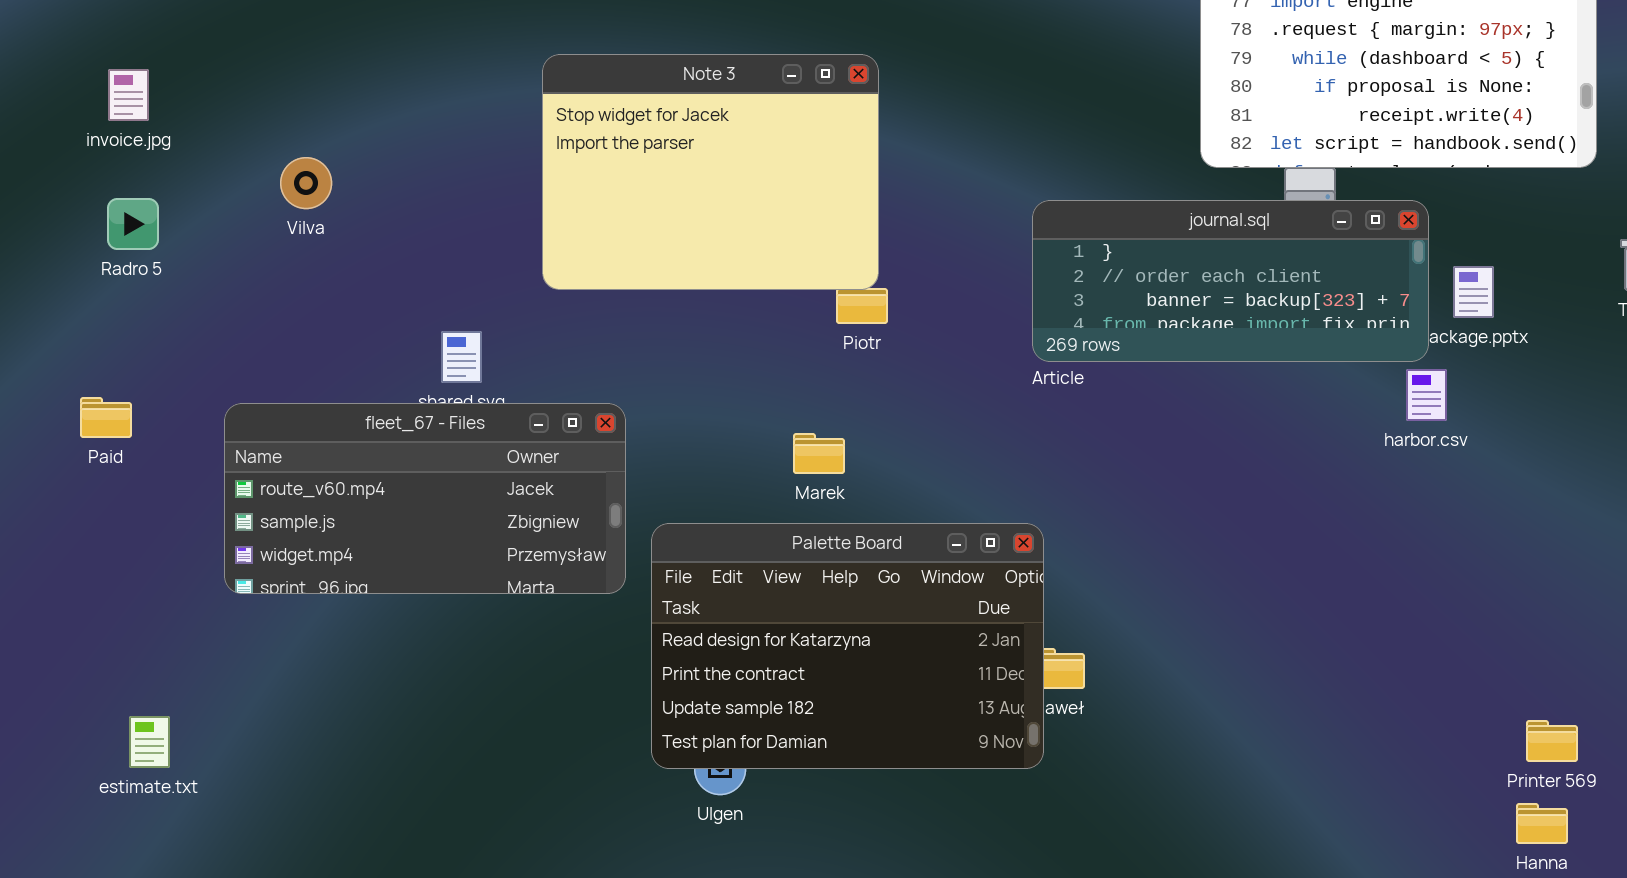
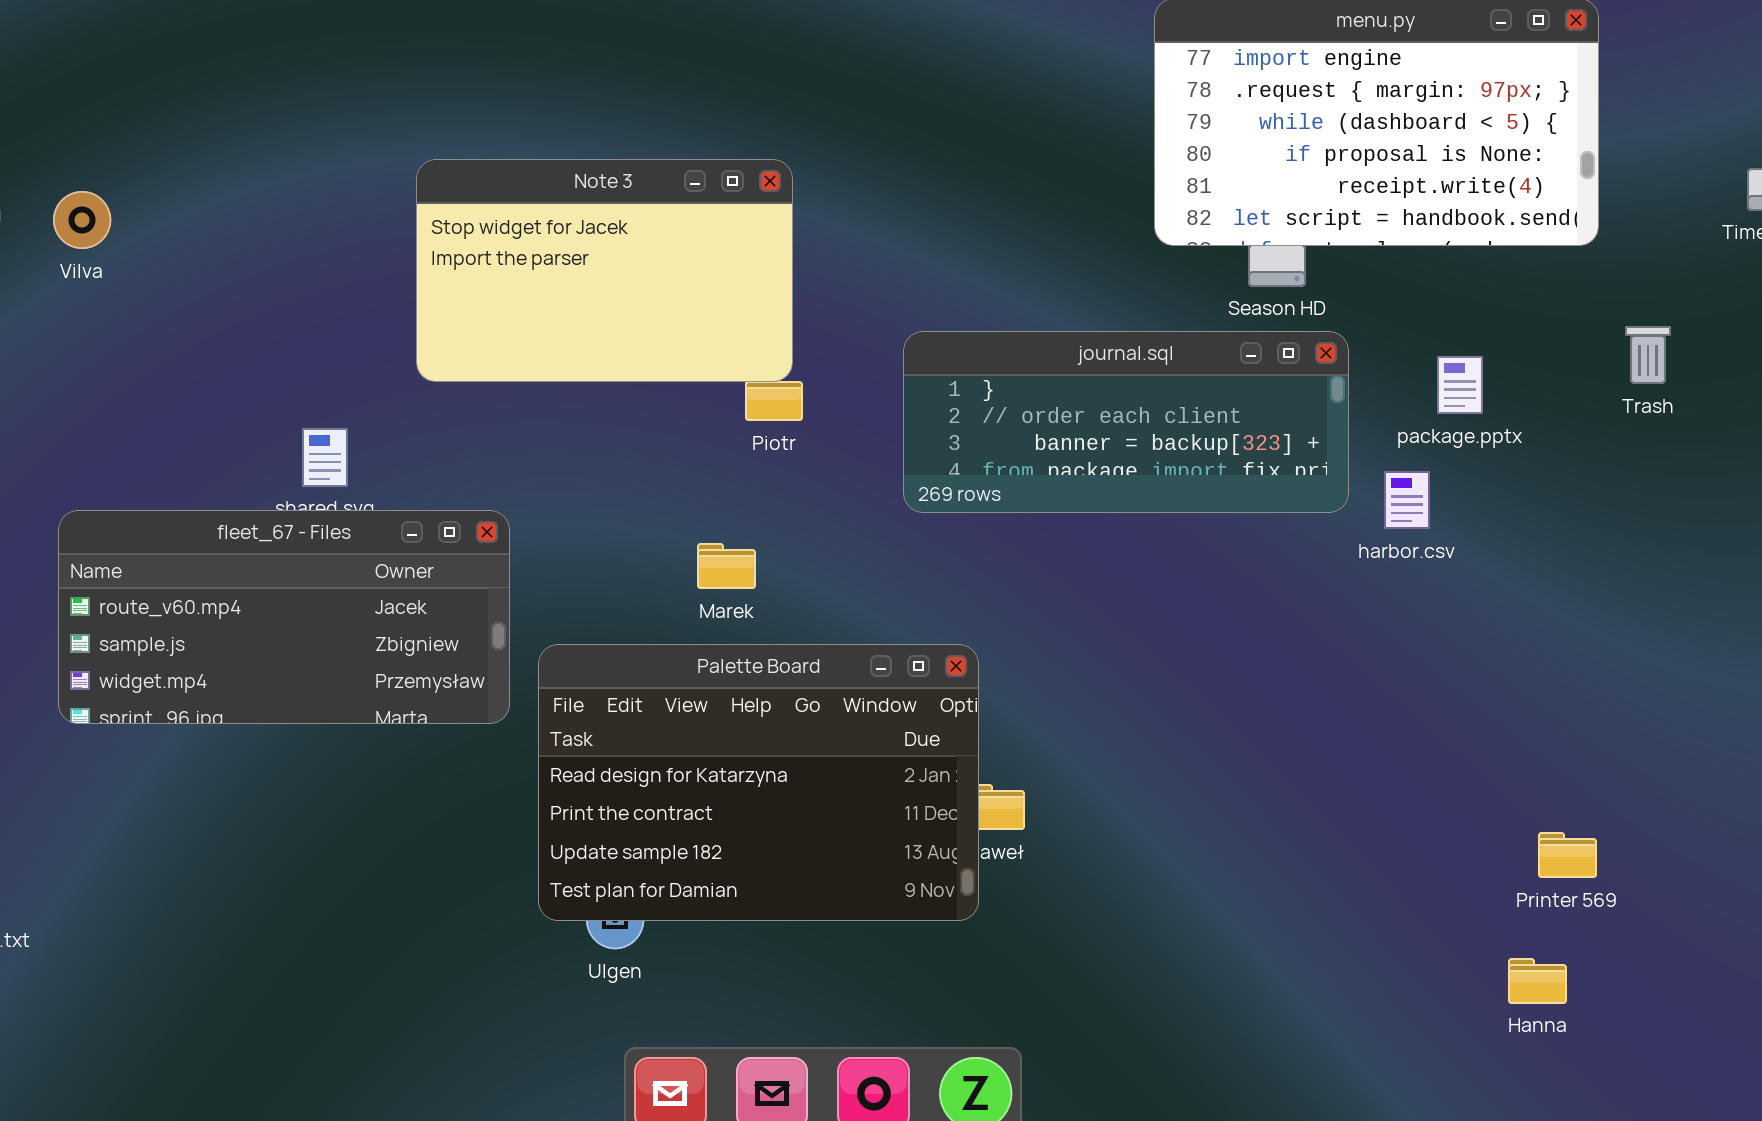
Note 3: [542,54,879,290] -> [416,159,793,382], resized
Vilva: [280,157,332,209] -> [53,191,111,249], moved
journal.sql: [1032,200,1429,362] -> [903,331,1349,513], moved
Printer 569: [1526,720,1578,762] -> [1538,832,1597,878], moved

